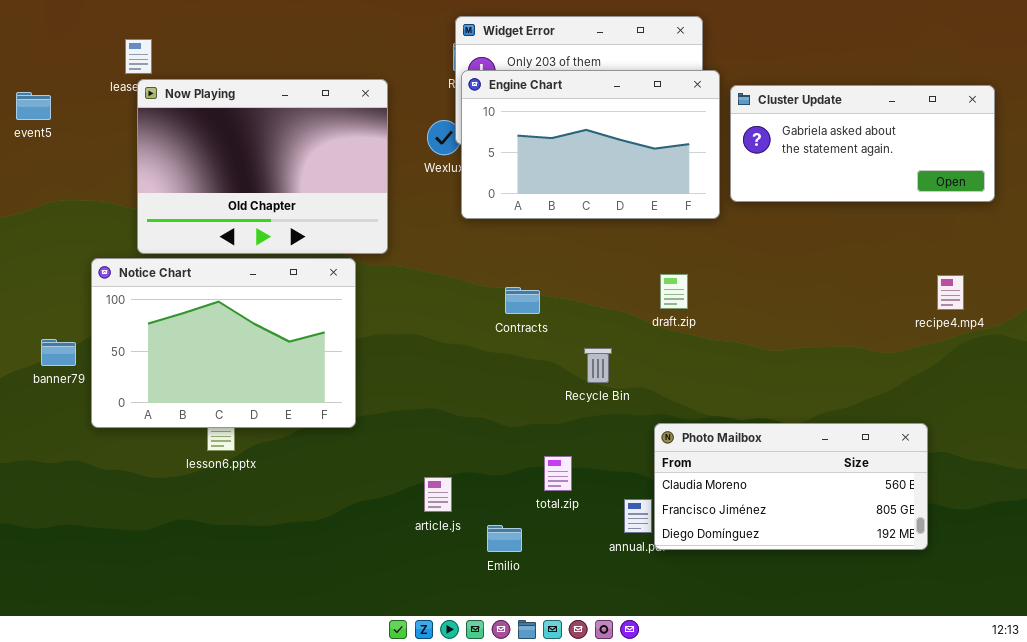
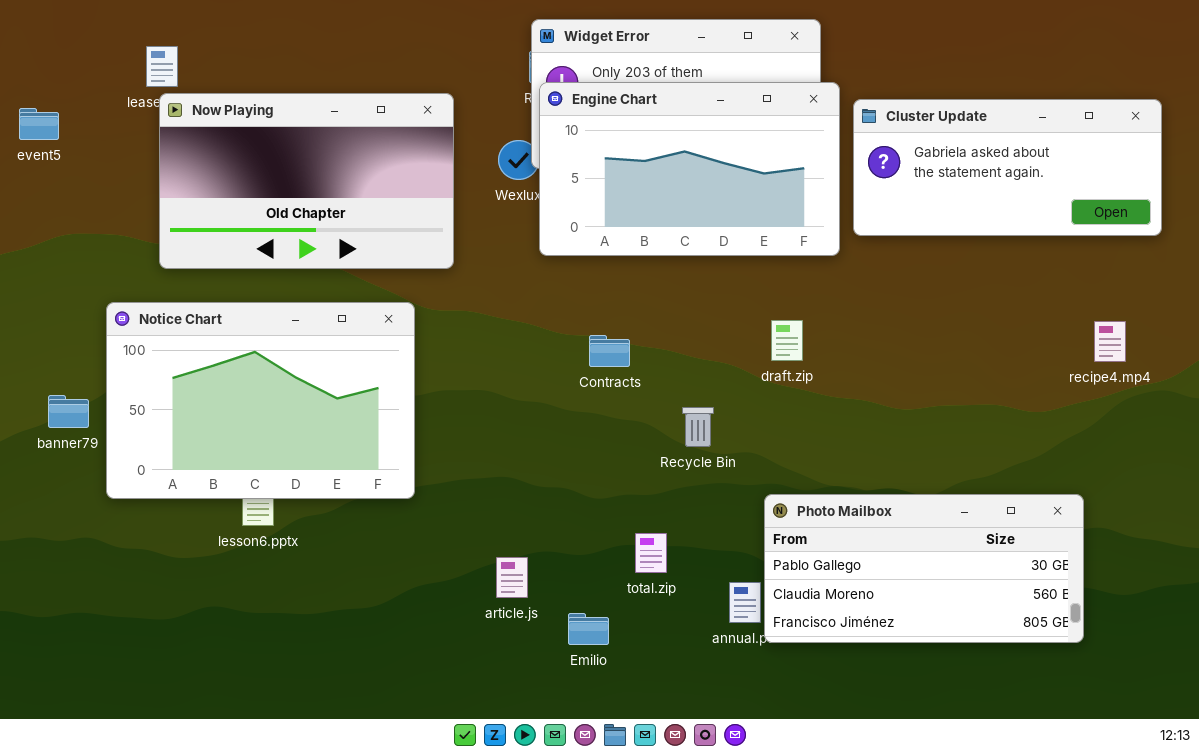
Now Playing: [137,79,388,254] -> [159,93,454,269], resized
Photo Mailbox: [654,423,928,550] -> [764,494,1084,643], scrolled up 1 row

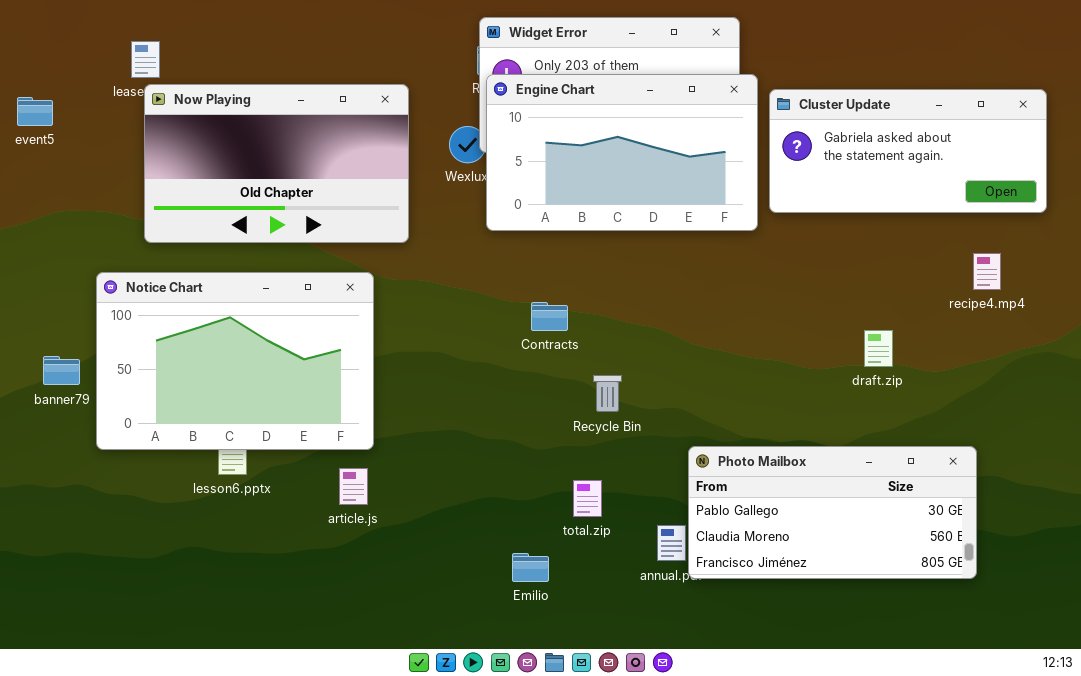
draft.zip: [771,320,803,361] -> [864,330,893,367], moved
recipe4.mp4: [1094,321,1126,362] -> [973,253,1001,290], moved
Recycle Bin: [682,407,714,447] -> [593,375,622,412], moved
article.js: [496,557,528,598] -> [339,468,368,505], moved

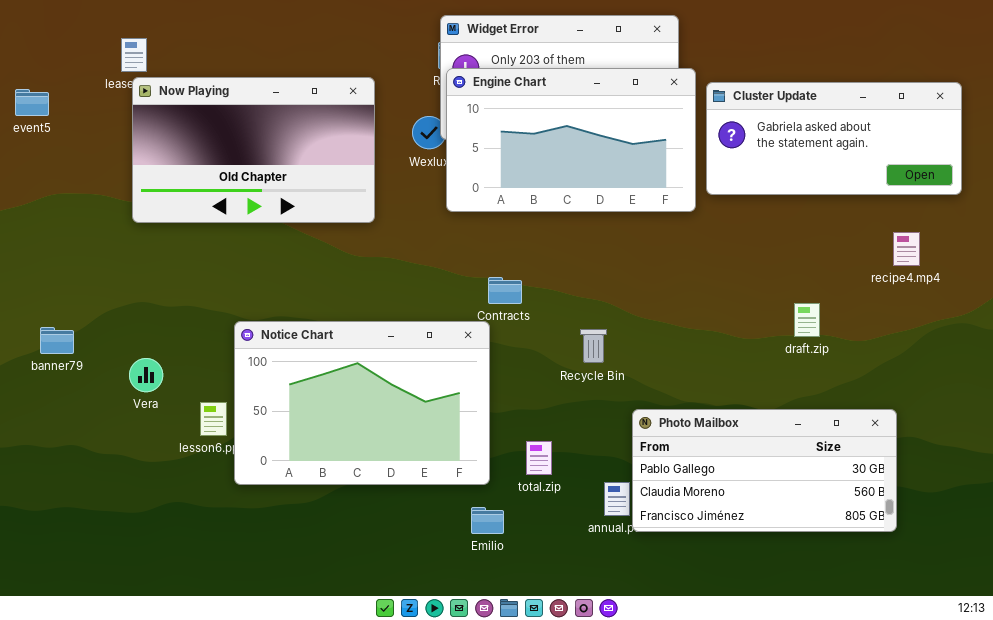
Notice Chart: [96,272,374,450] -> [234,321,490,485], moved
Recycle Bin: [593,375,622,412] -> [580,329,607,363], moved

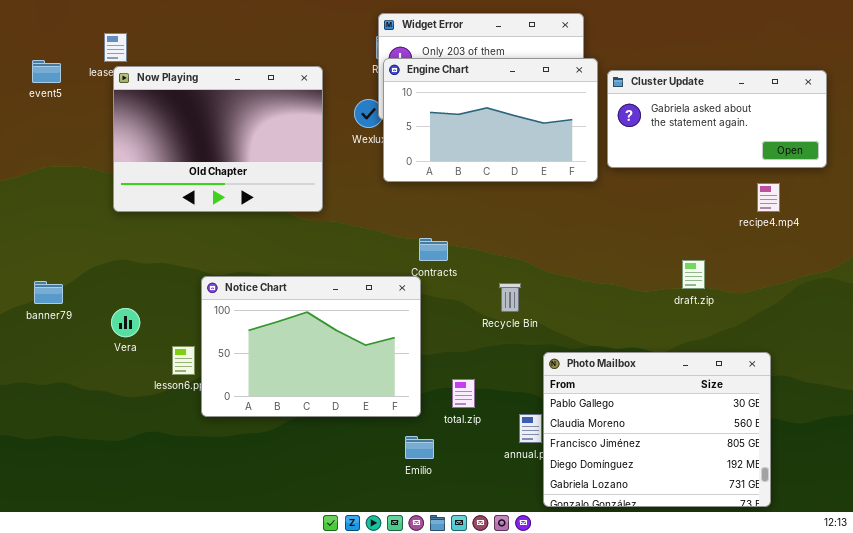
Now Playing: [132,77,375,223] -> [113,66,323,212], resized
event5: [15,89,49,116] -> [32,60,61,83], moved
recipe4.mp4: [893,232,920,266] -> [757,183,780,212], moved
Photo Mailbox: [632,409,897,532] -> [543,352,771,507], resized

